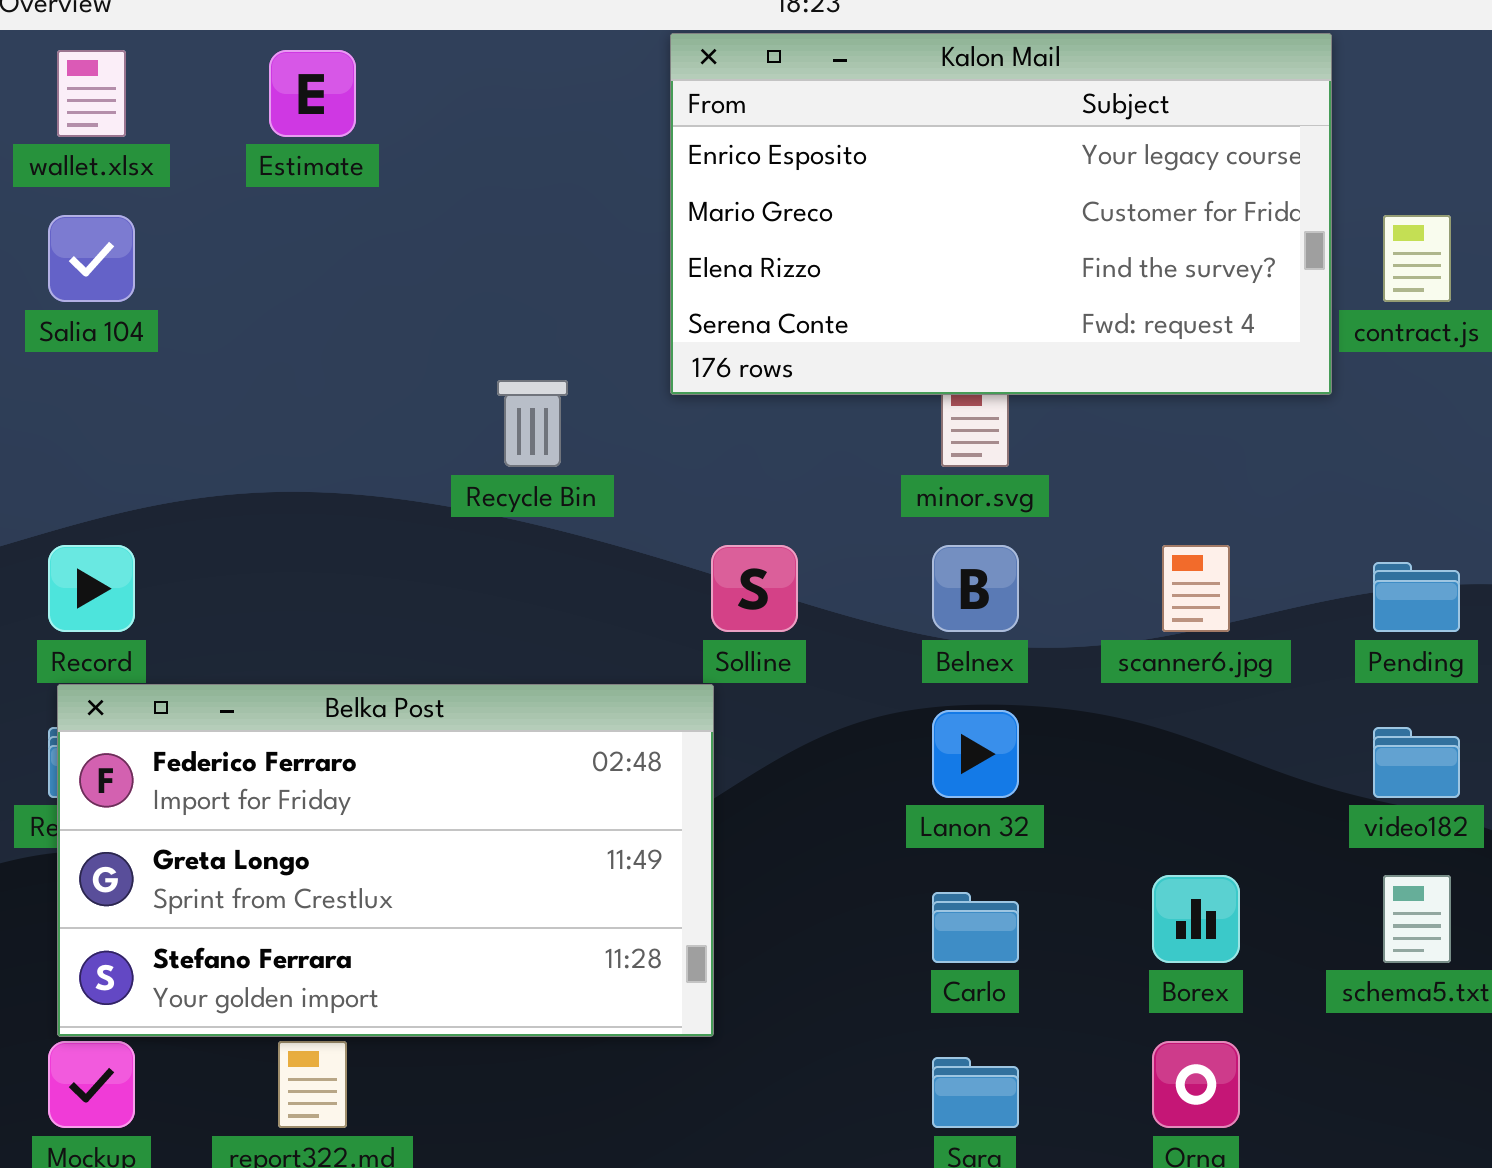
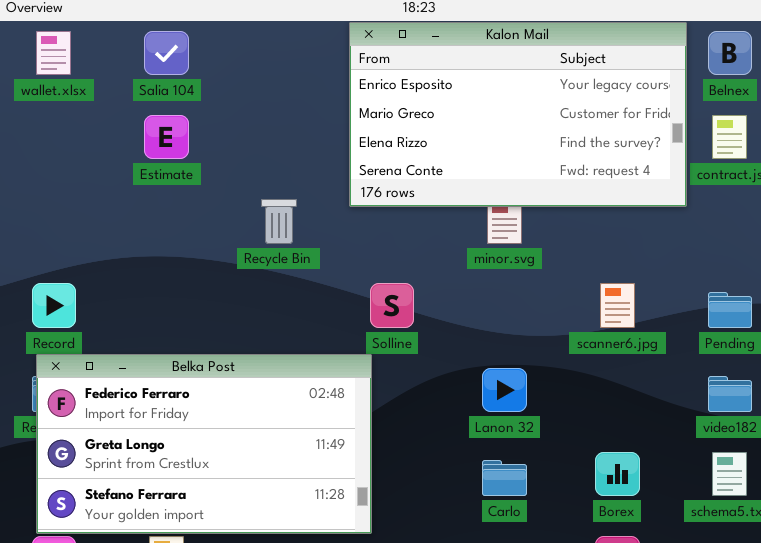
Estimate: [269,50,356,137] -> [144,115,189,159], moved
Salia 104: [48,215,135,302] -> [144,31,189,75], moved
Belnex: [932,545,1019,632] -> [708,31,752,75], moved

